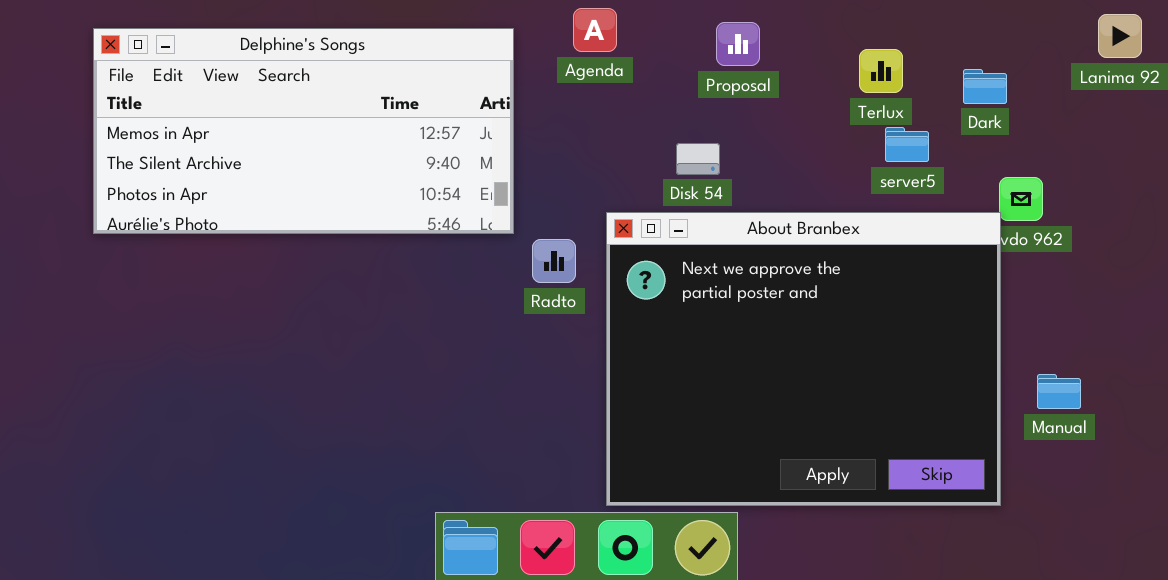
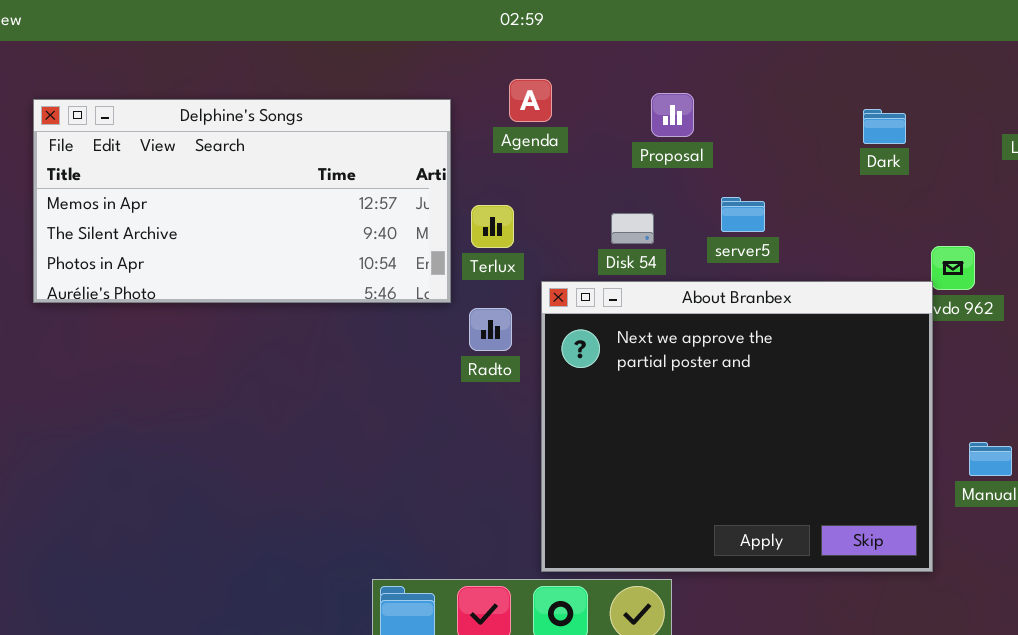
Terlux: [859,49,903,93] -> [471,205,514,248], moved
Dark: [963,69,1007,104] -> [863,109,906,144], moved
server5: [885,127,929,162] -> [721,197,765,232], moved

